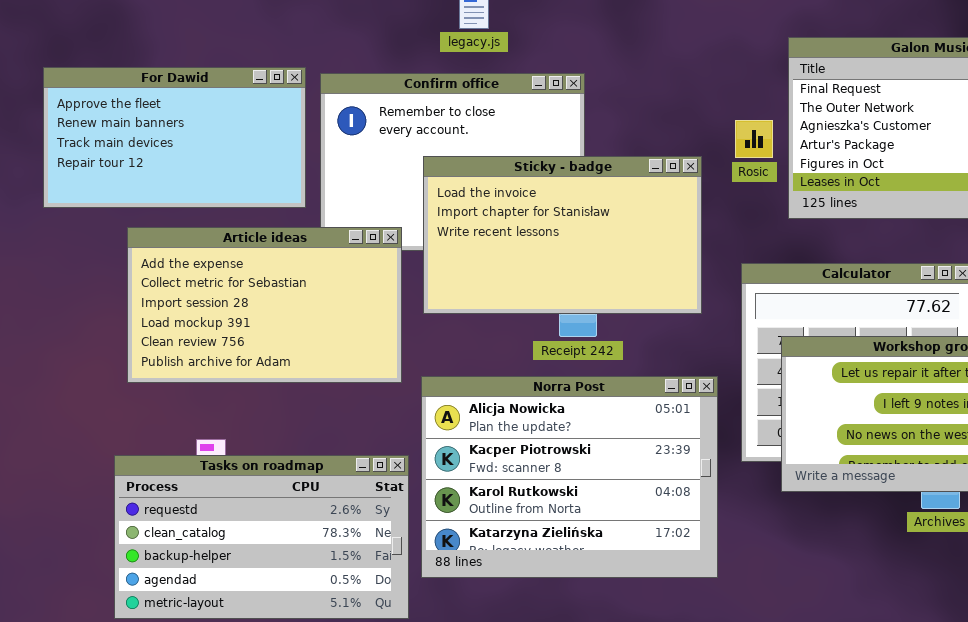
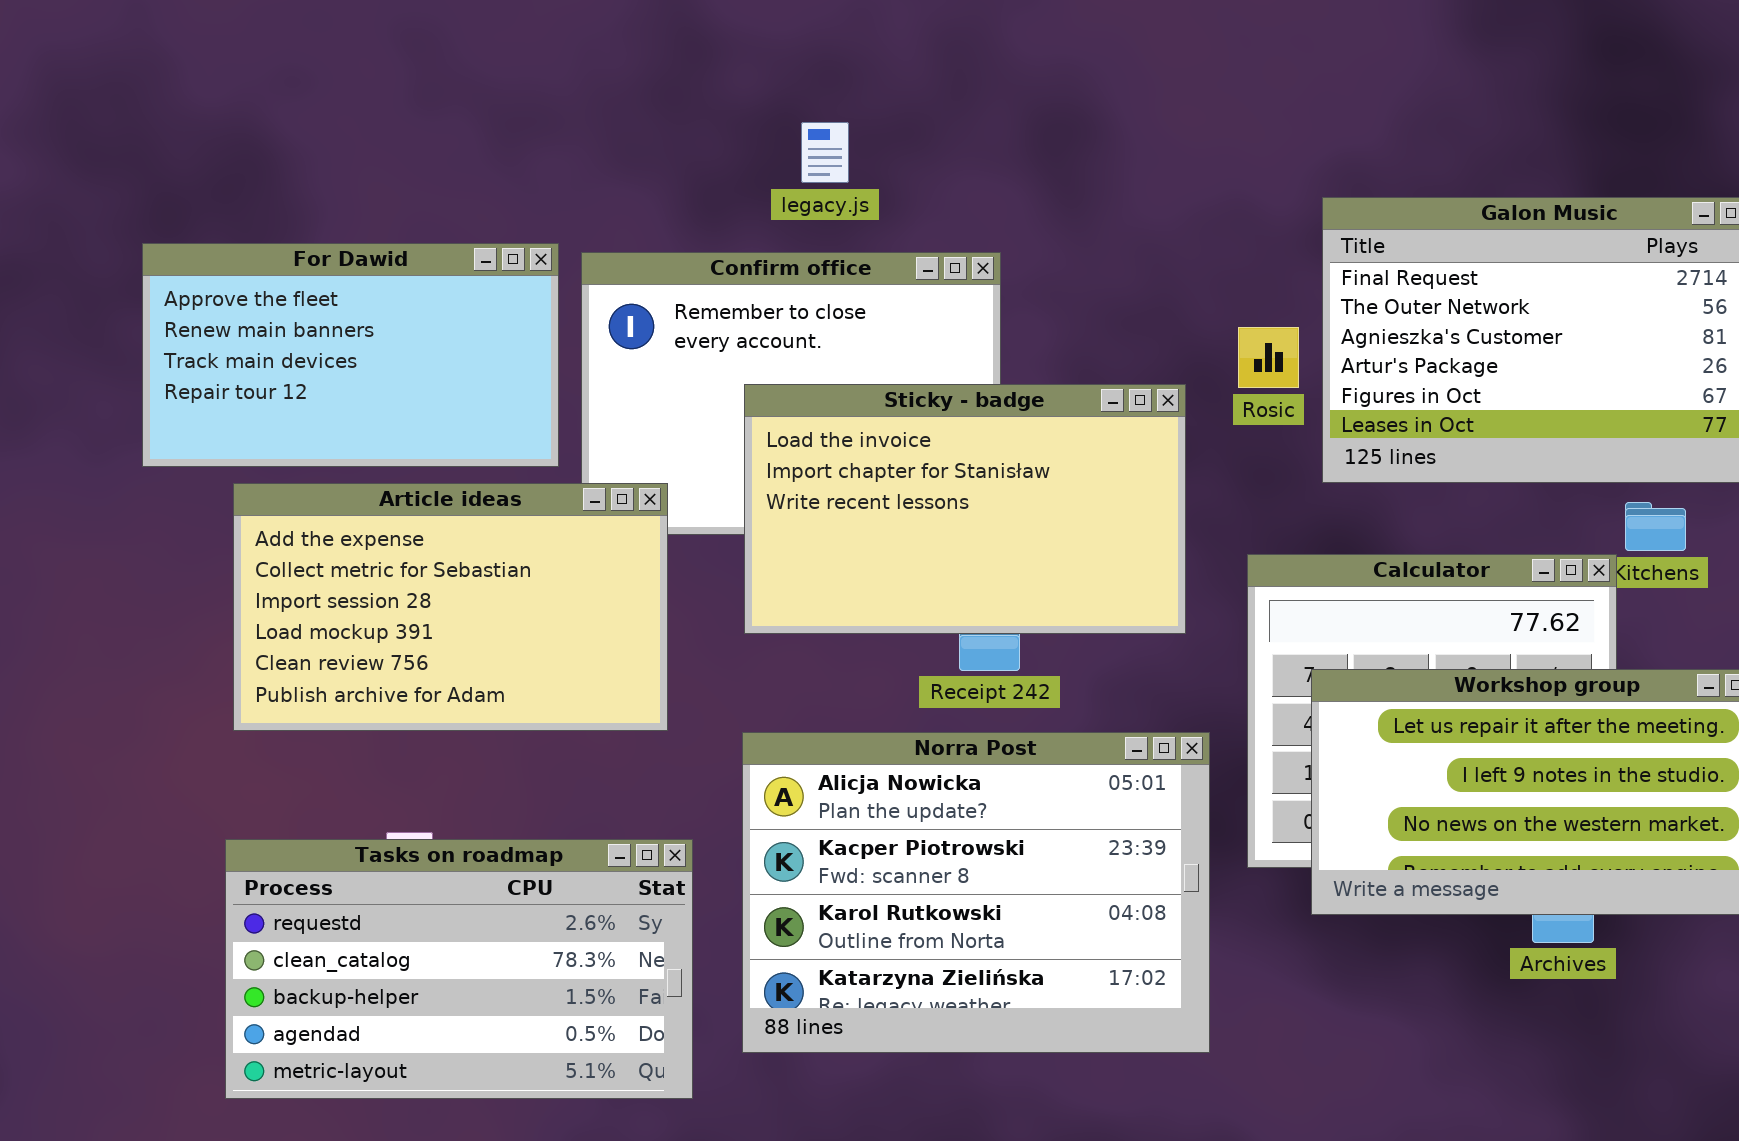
Article ideas: [127,227,402,383] -> [233,483,668,731], moved
Tasks on roadmap: [114,455,409,619] -> [225,839,693,1099], moved

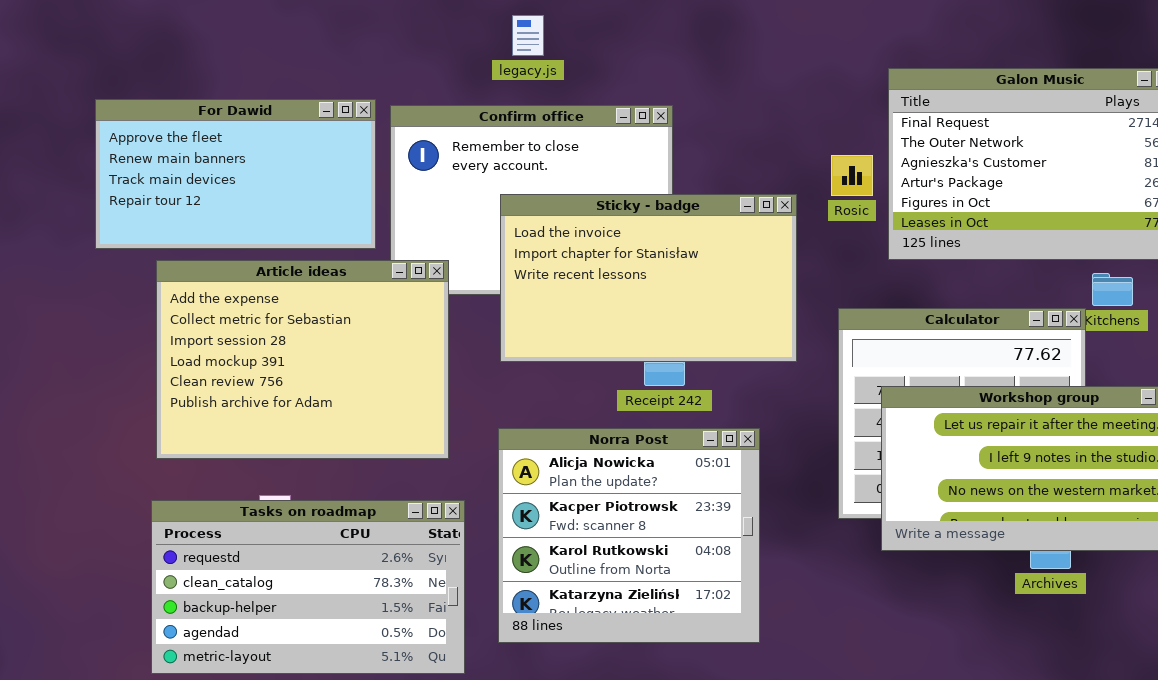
legacy.js: [801,122,849,183] -> [512,15,544,56], moved
Article ideas: [233,483,668,731] -> [156,260,449,459], resized
Norra Post: [742,732,1210,1053] -> [498,428,760,643], resized

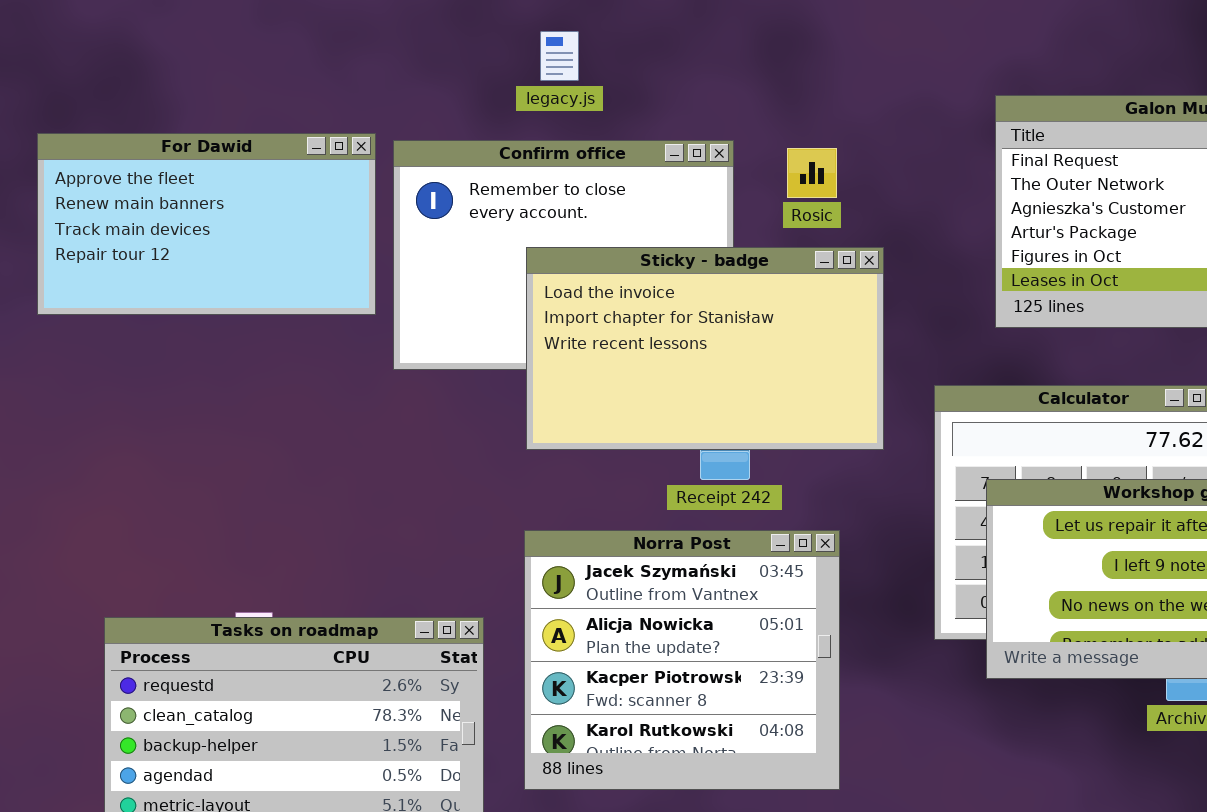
Rosic: [831,155,873,196] -> [787,148,837,198], moved
Article ideas: [156,260,449,459] -> none, closed
Norra Post: [498,428,760,643] -> [524,530,840,790], scrolled up 1 row

